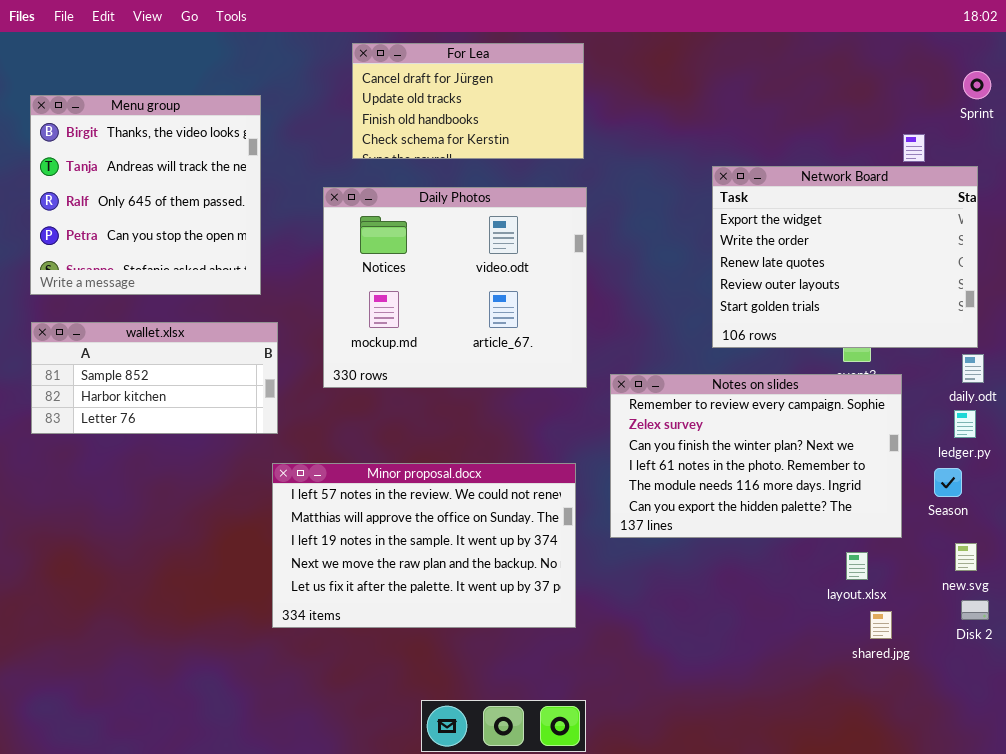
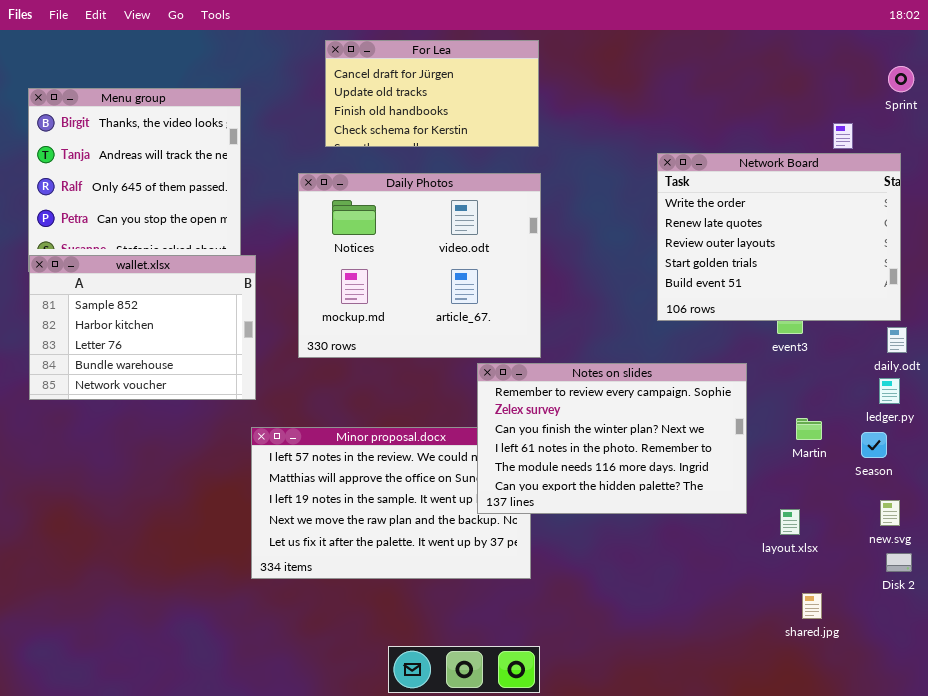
Network Board: [712,166,978,348] -> [657,153,901,321], scrolled down 1 row
wallet.xlsx: [31,322,278,434] -> [29,255,256,400], resized
Notes on slides: [610,374,902,538] -> [477,363,747,514], moved
shared.jpg: [870,611,892,639] -> [802,593,822,619], moved

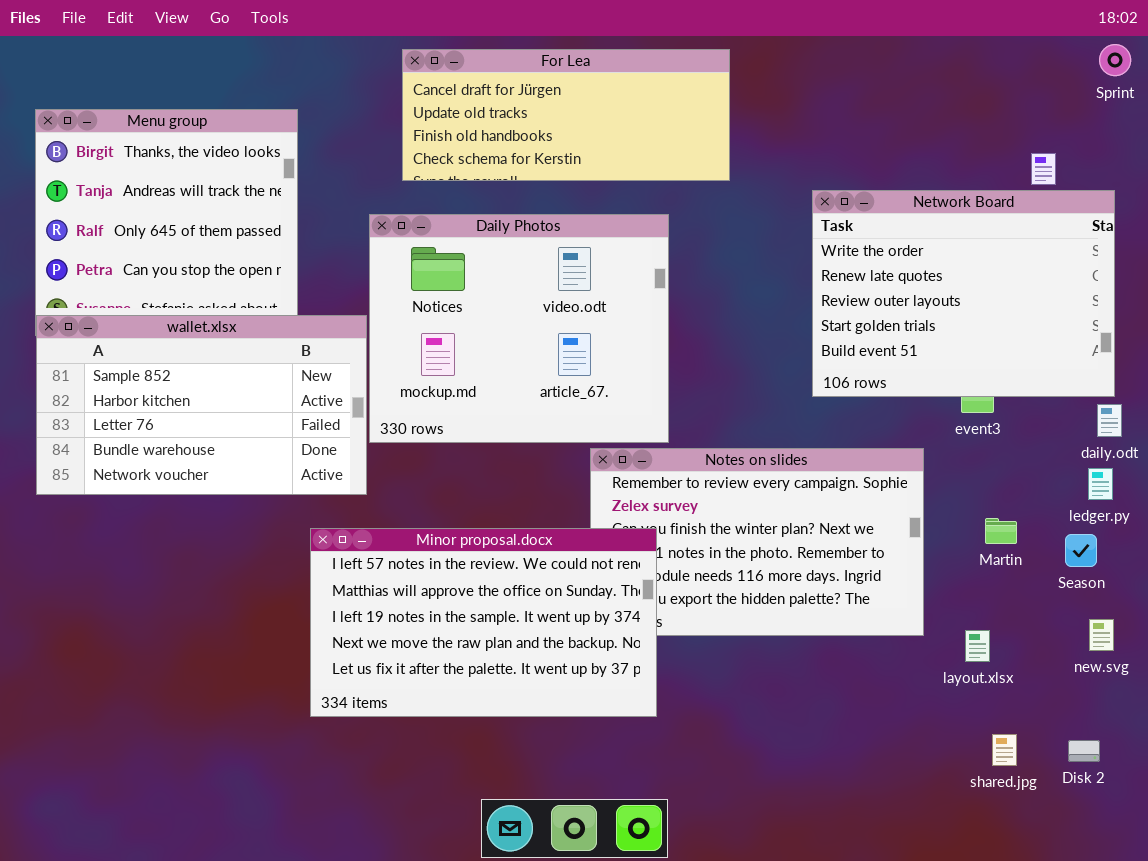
For Lea: [325,40,539,147] -> [402,49,730,181], resized
Sprint: [888,66,914,92] -> [1099,44,1131,76], moved
wallet.xlsx: [29,255,256,400] -> [36,315,367,495], resized
Minor proposal.docx: [251,427,531,579] -> [310,528,657,717], raised
Disk 2: [886,553,912,572] -> [1068,740,1100,762], moved

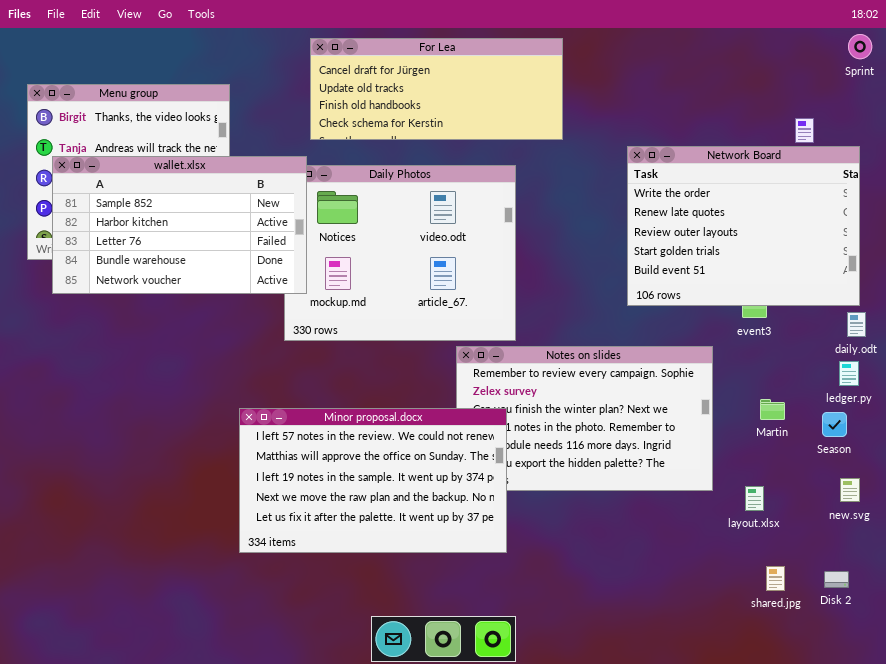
wallet.xlsx: [36,315,367,495] -> [52,156,307,294], moved

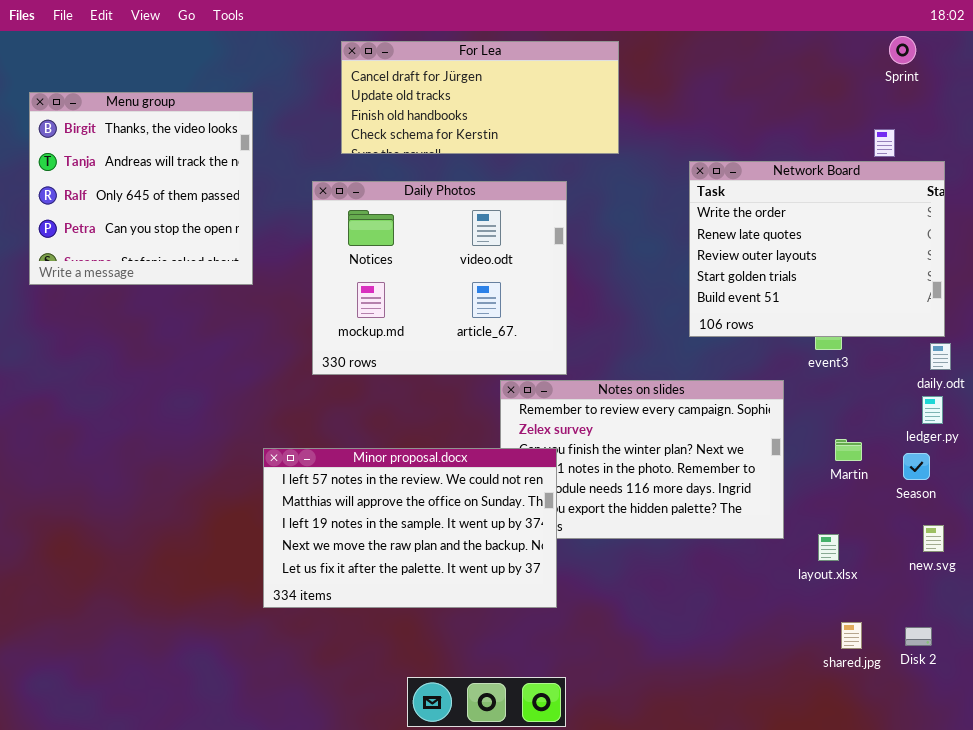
Sprint: [848,34,872,59] -> [889,36,916,64], moved
wallet.xlsx: [52,156,307,294] -> none, closed

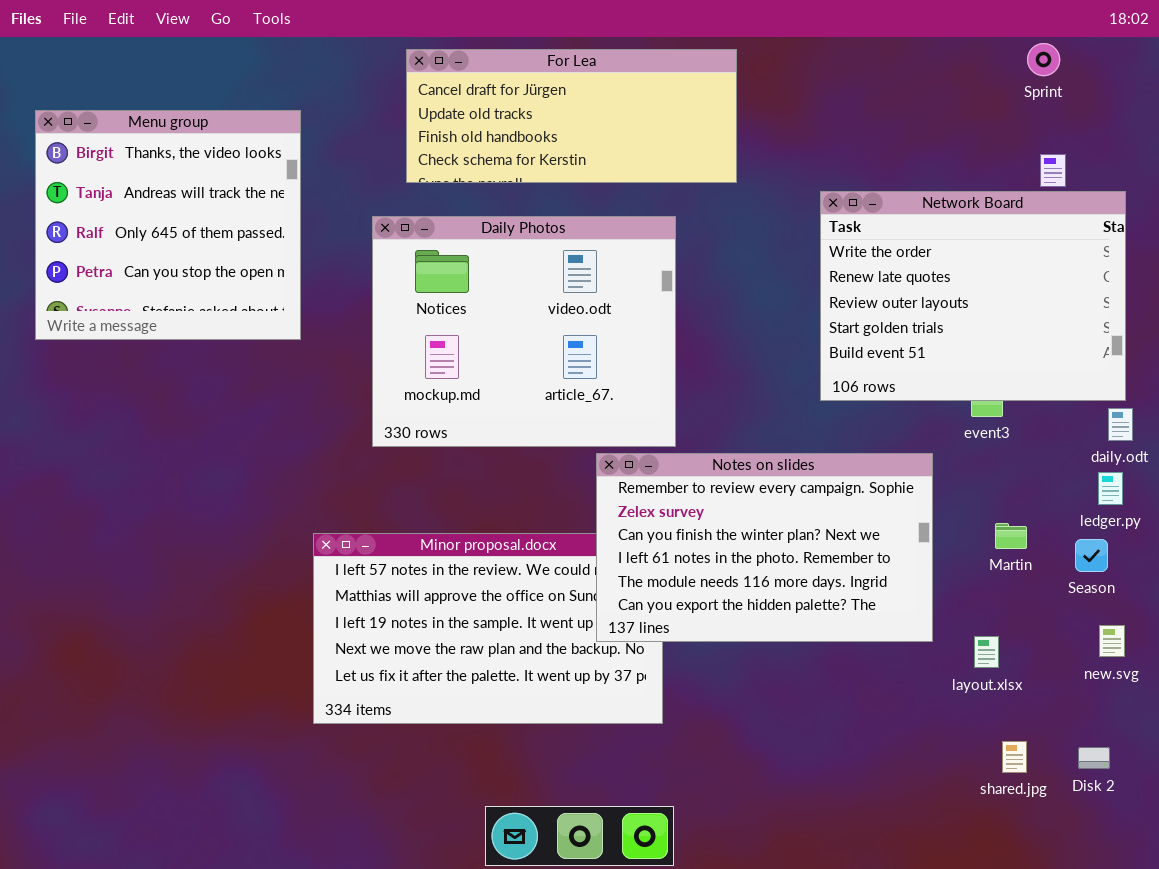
Sprint: [889,36,916,64] -> [1027,43,1060,76], moved
Notes on slides: [500,380,784,539] -> [596,453,933,642], raised

